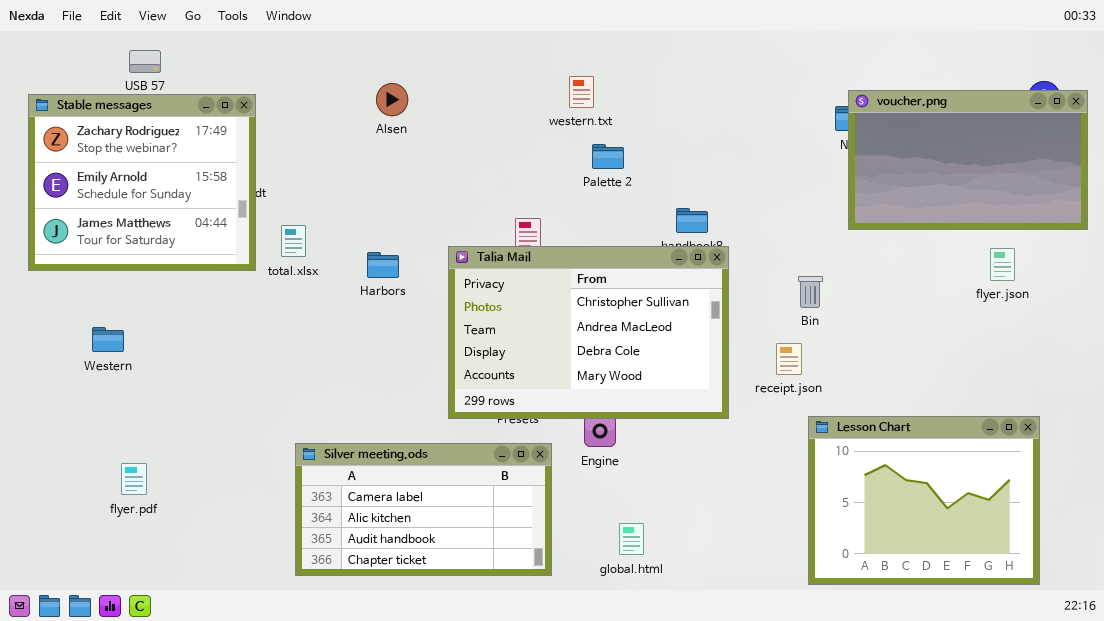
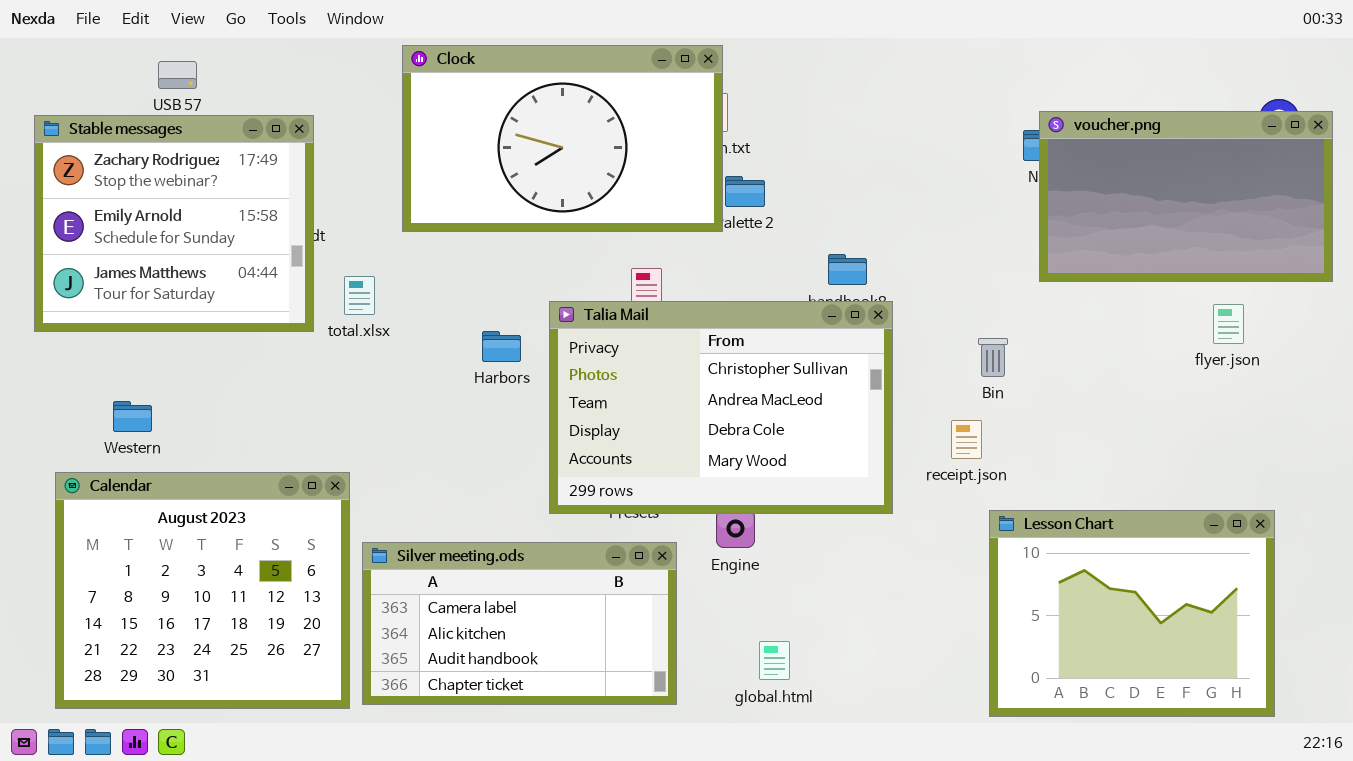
Clock: none -> [402,45,723,232], opened
Harbors: [367,252,399,278] -> [482,331,521,362], moved
Calendar: none -> [55,472,350,709], opened

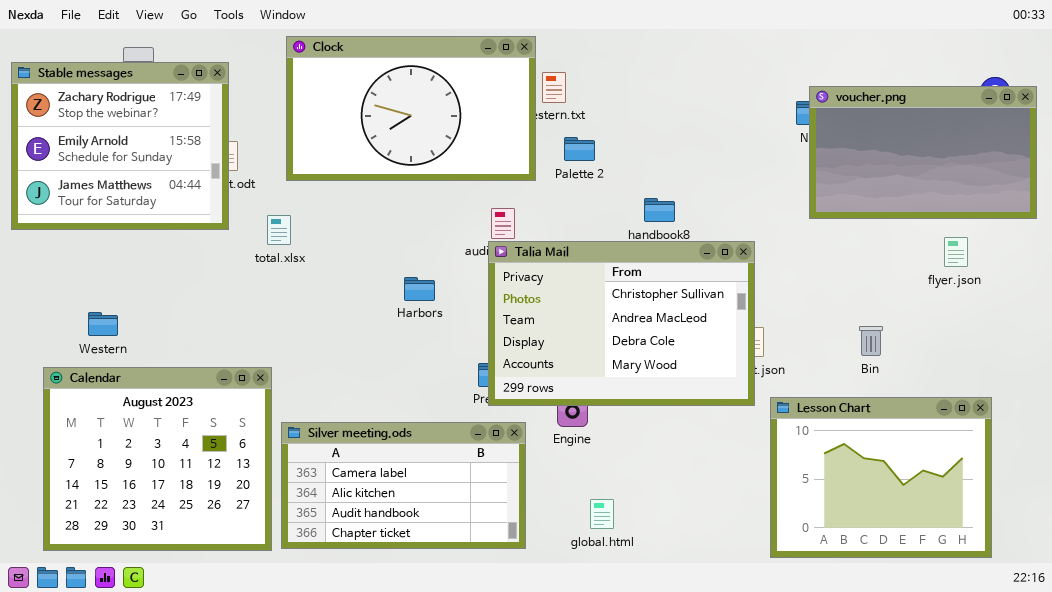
Clock: [402,45,723,232] -> [286,36,536,181], moved
Stable messages: [34,115,314,332] -> [11,62,229,230], moved
Talia Mail: [549,301,893,514] -> [488,241,755,406], moved
Harbors: [482,331,521,362] -> [404,277,435,301], moved
Bin: [978,338,1008,377] -> [859,326,883,356], moved

